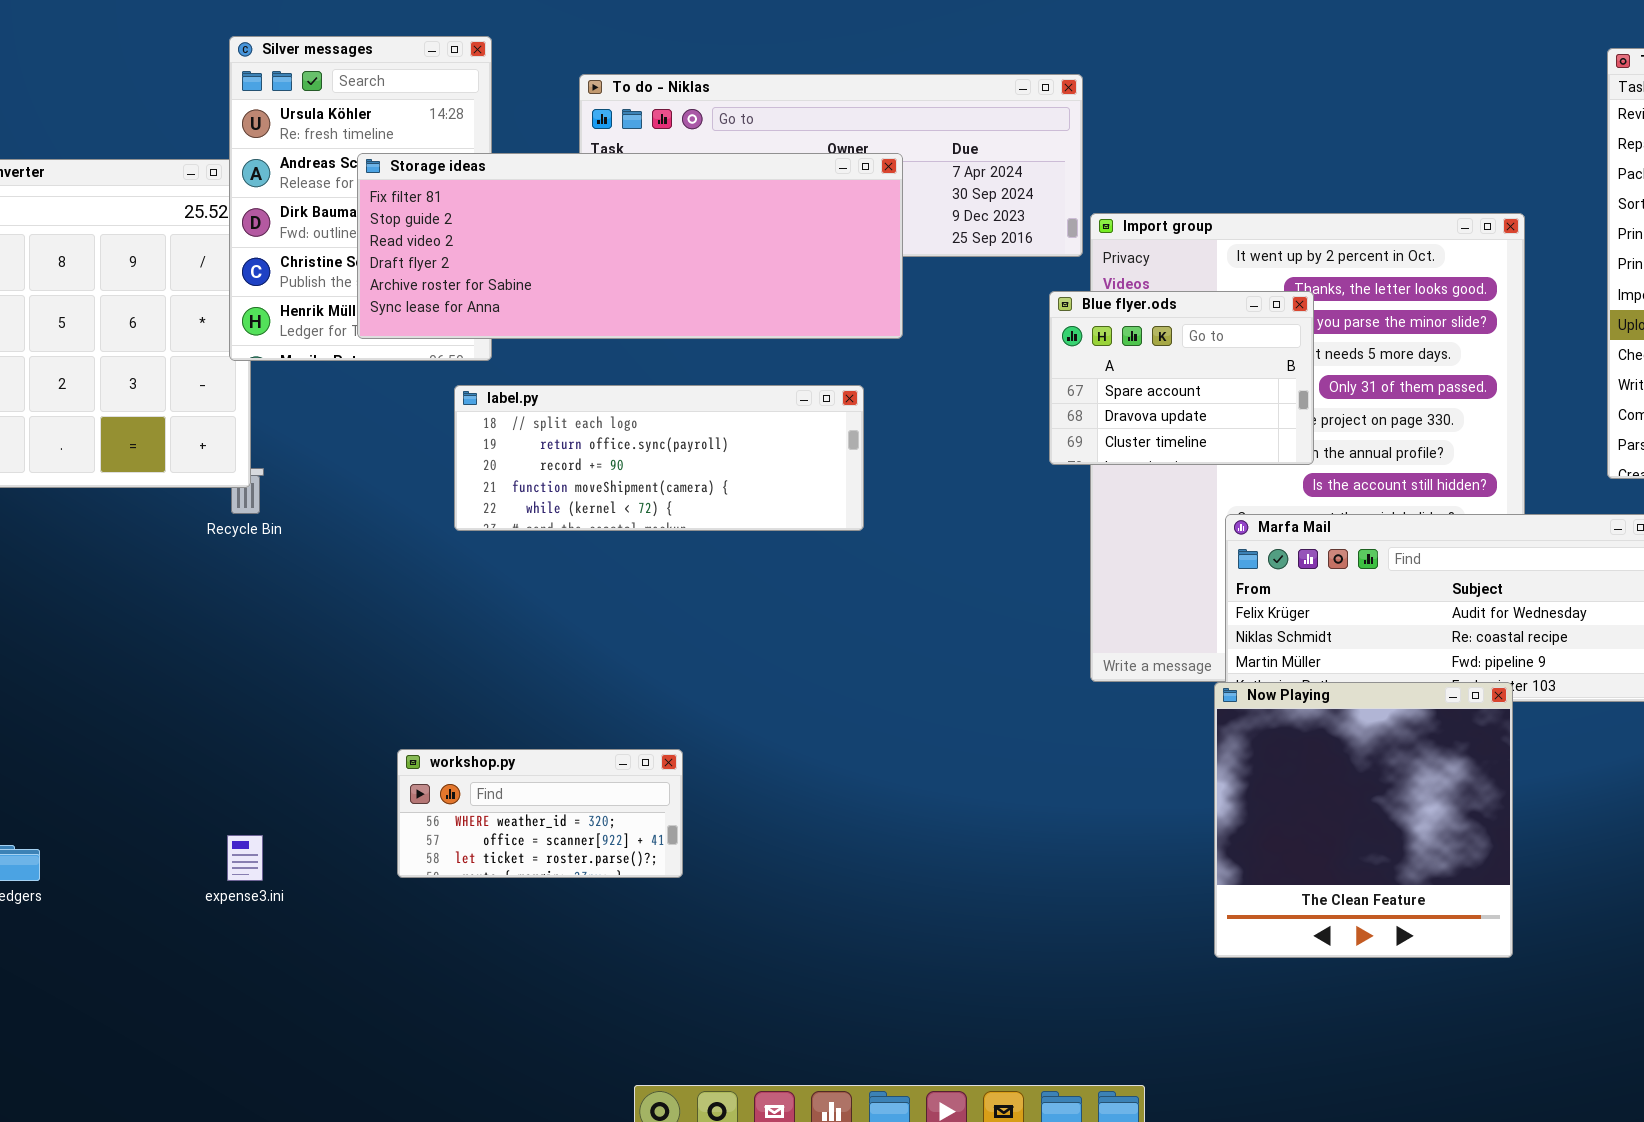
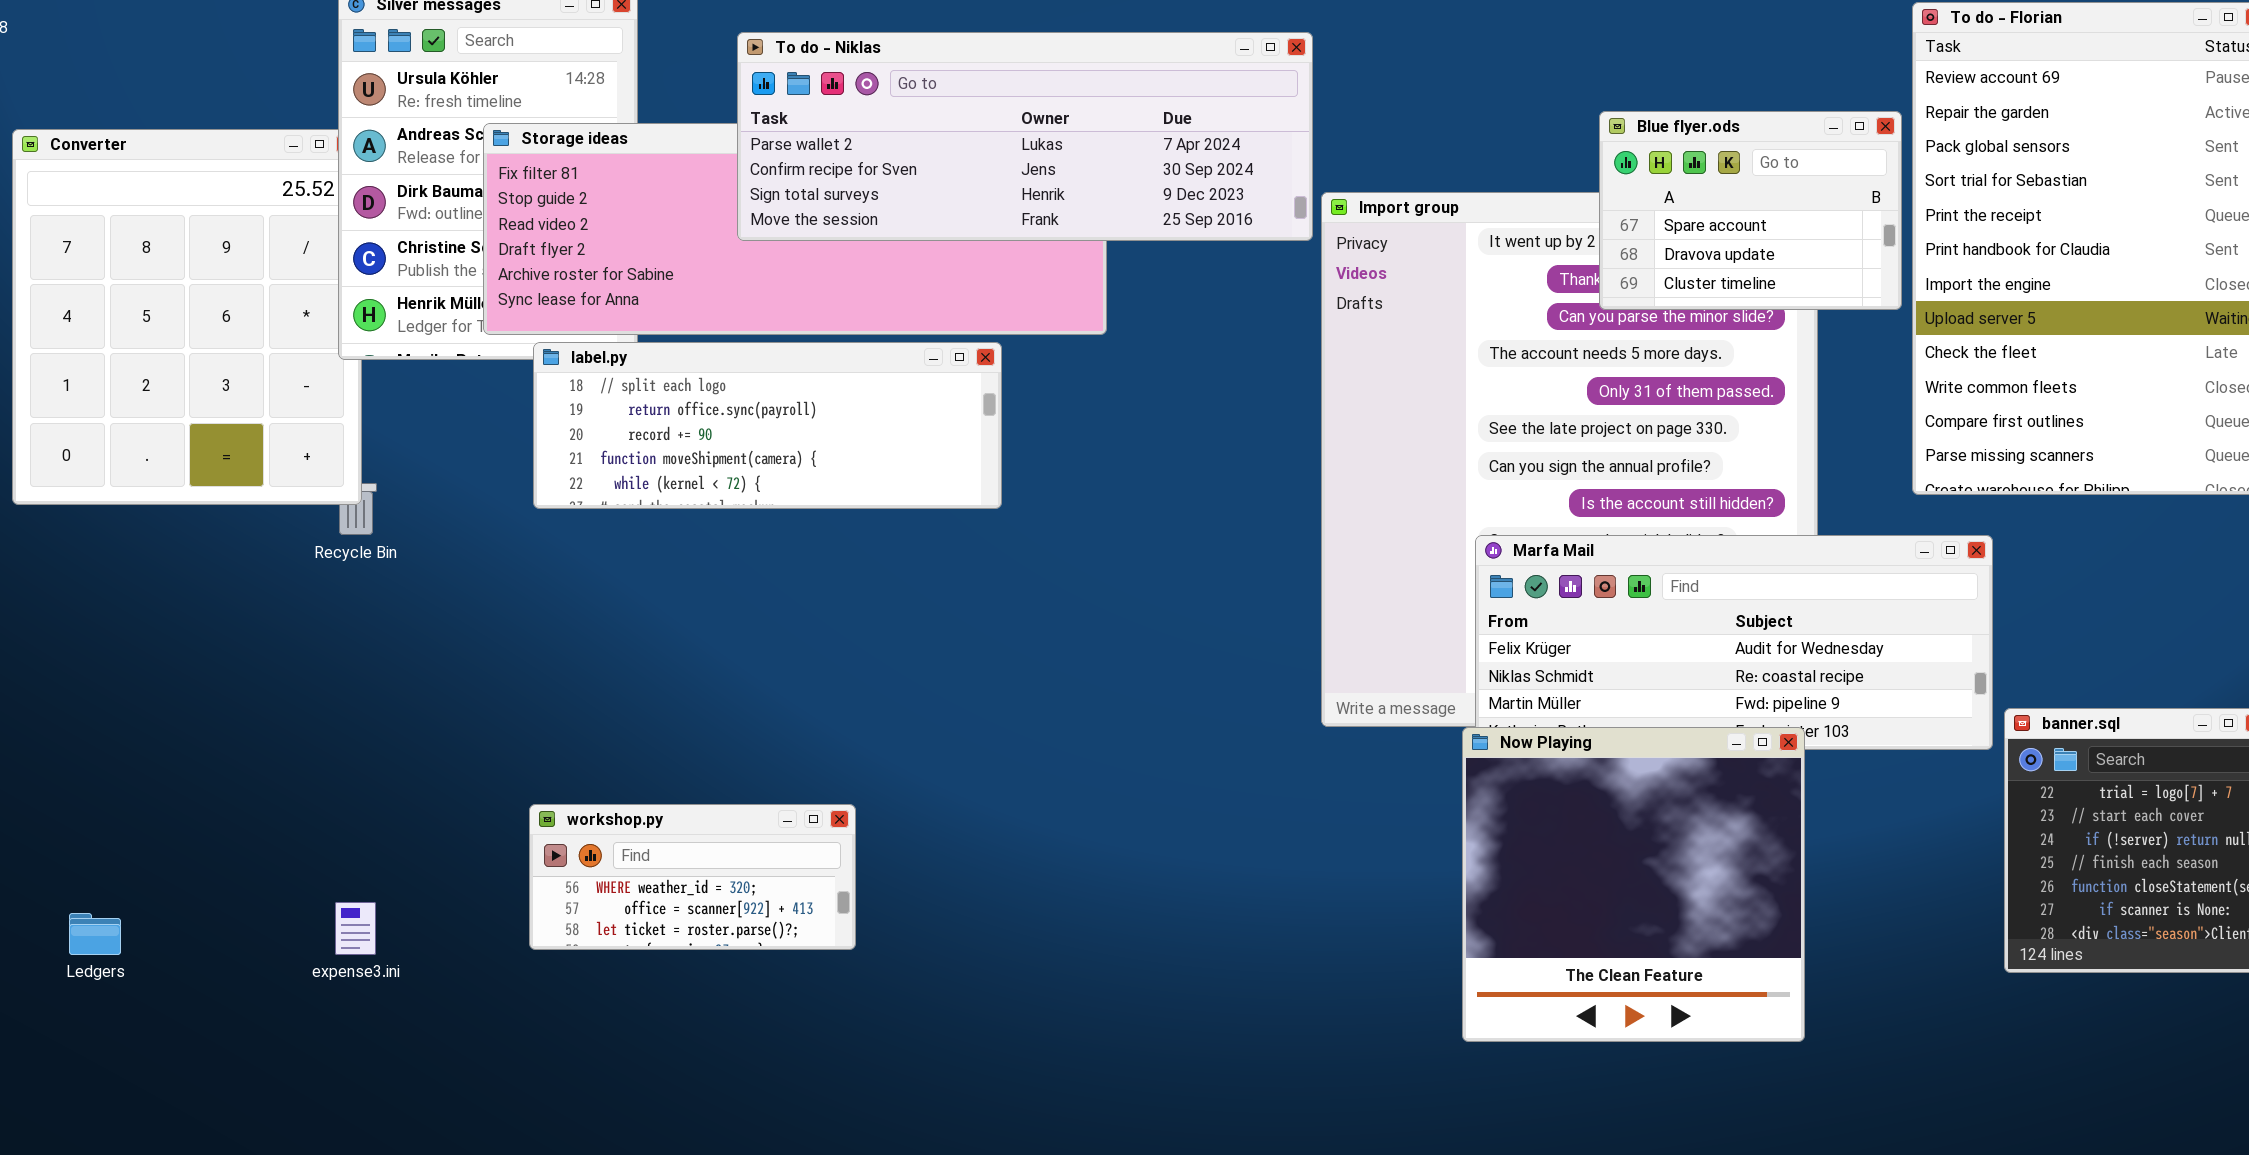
To do - Niklas: [579,74,1083,257] -> [737,32,1313,241], raised
Blue flyer.ods: [1049,291,1314,465] -> [1599,111,1902,310], moved
label.py: [454,385,864,531] -> [533,342,1002,509], moved

